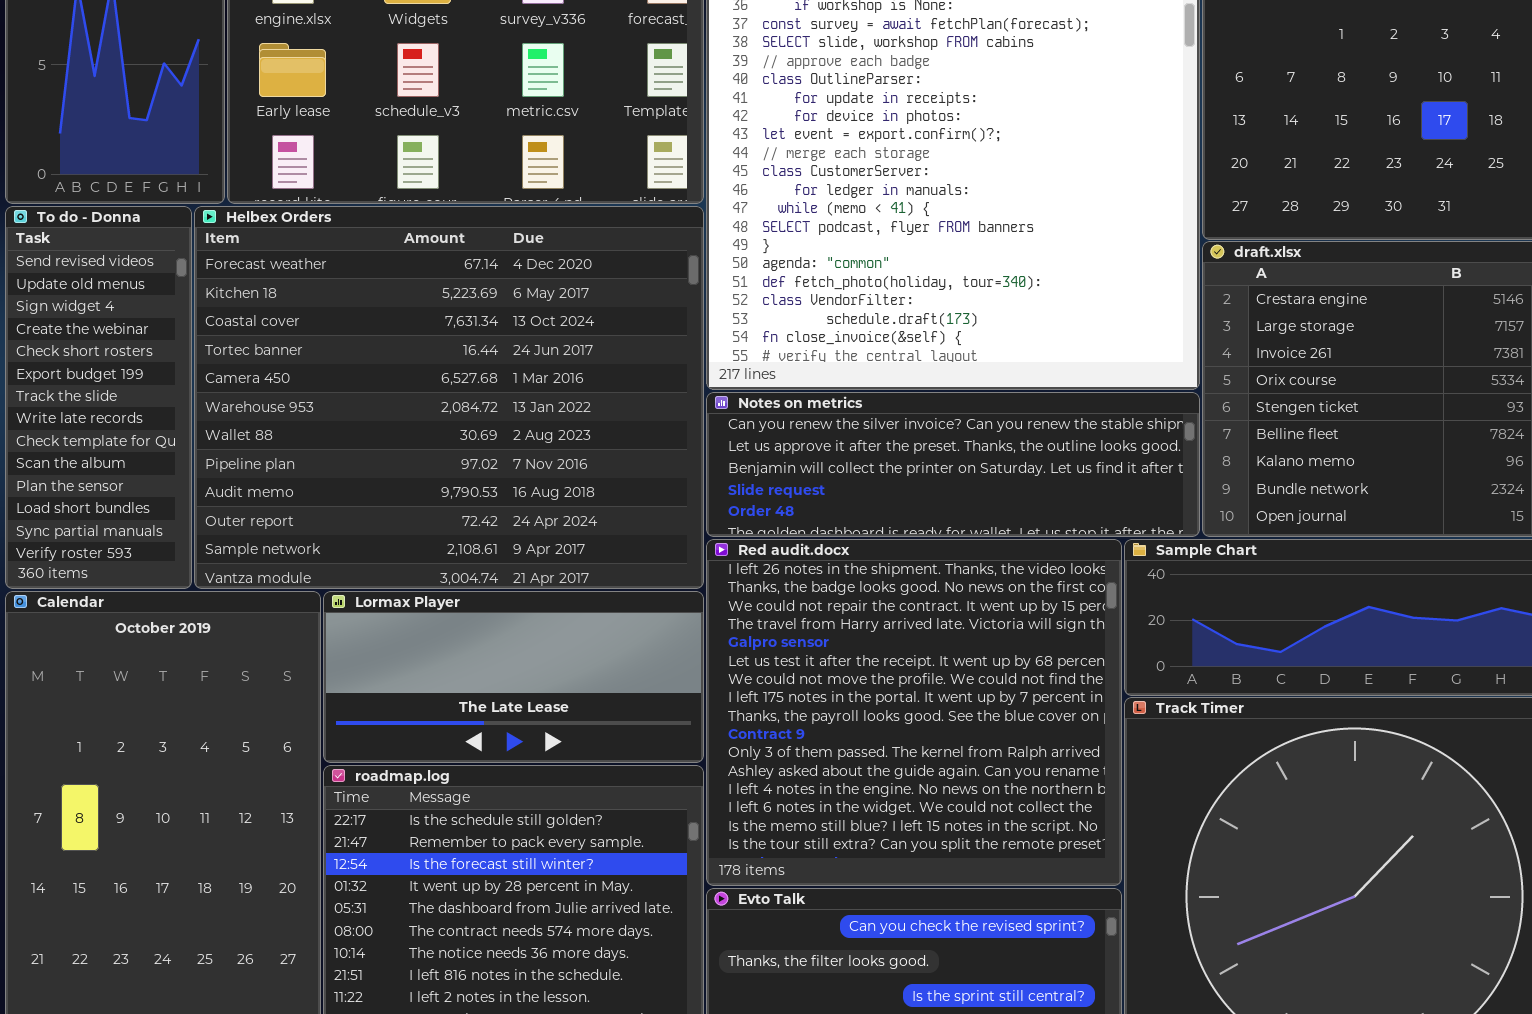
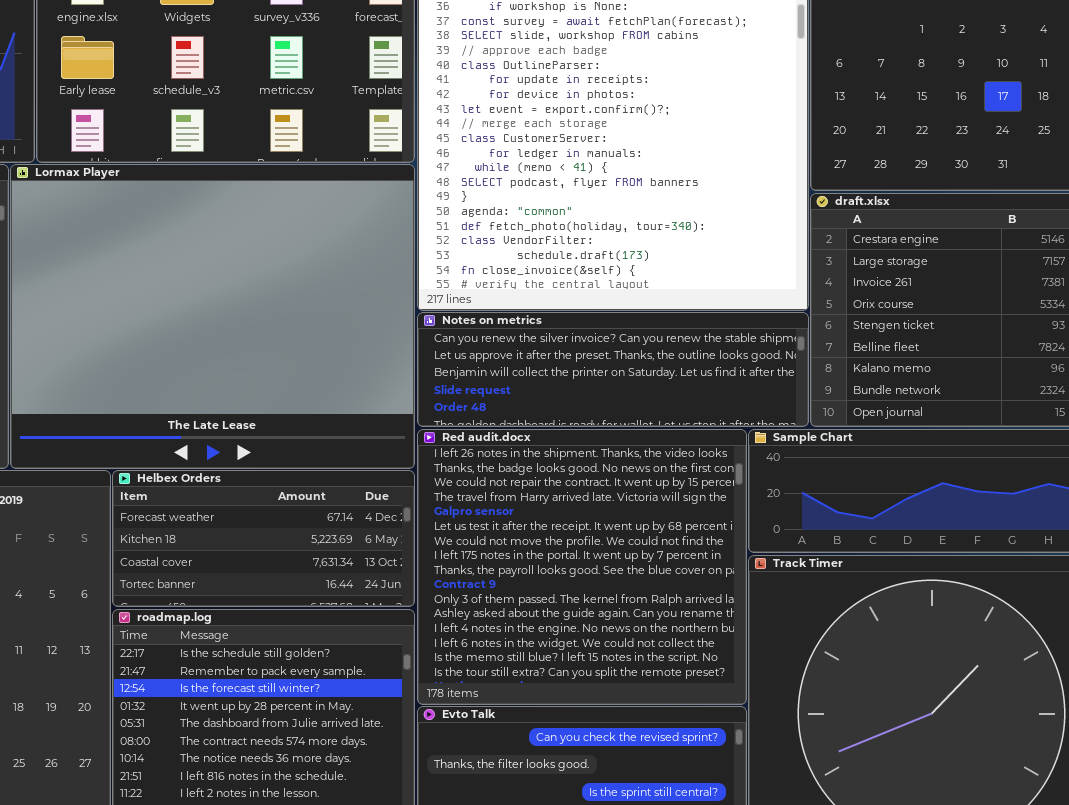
Helbex Orders: [194,206,704,589] -> [112,470,415,607], moved, resized
Lormax Player: [323,591,704,763] -> [10,164,415,469], moved, resized

